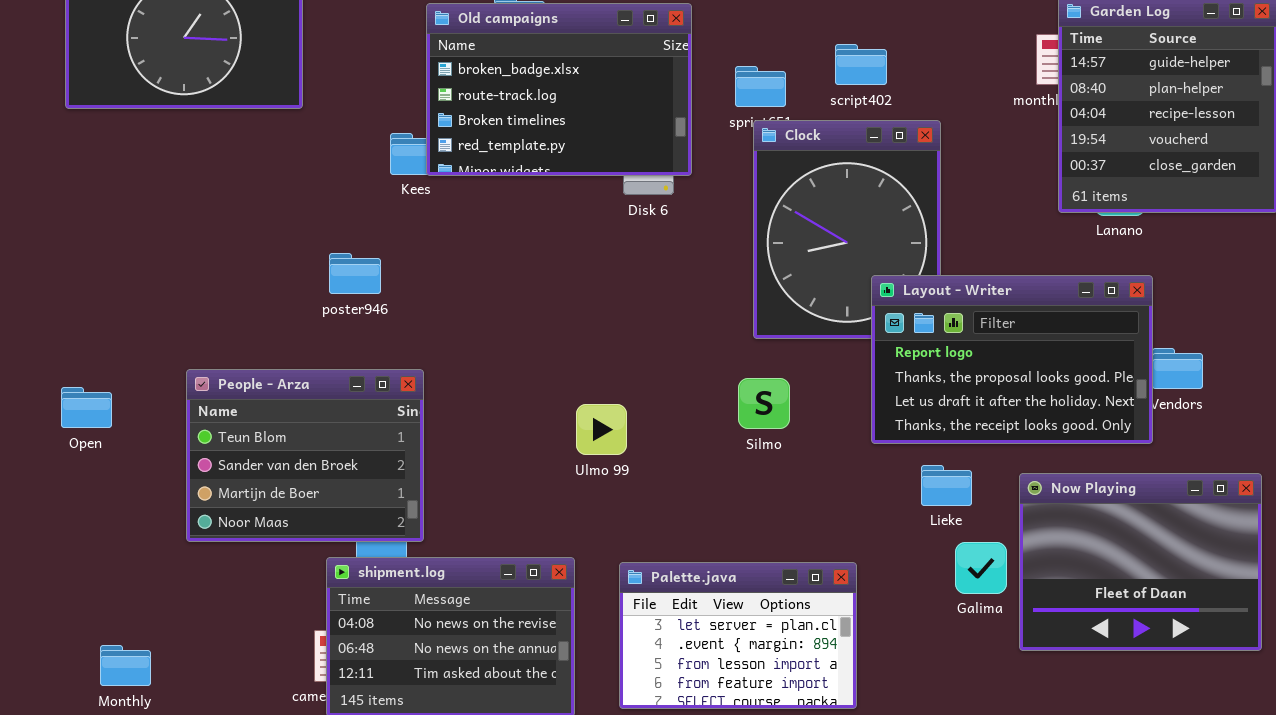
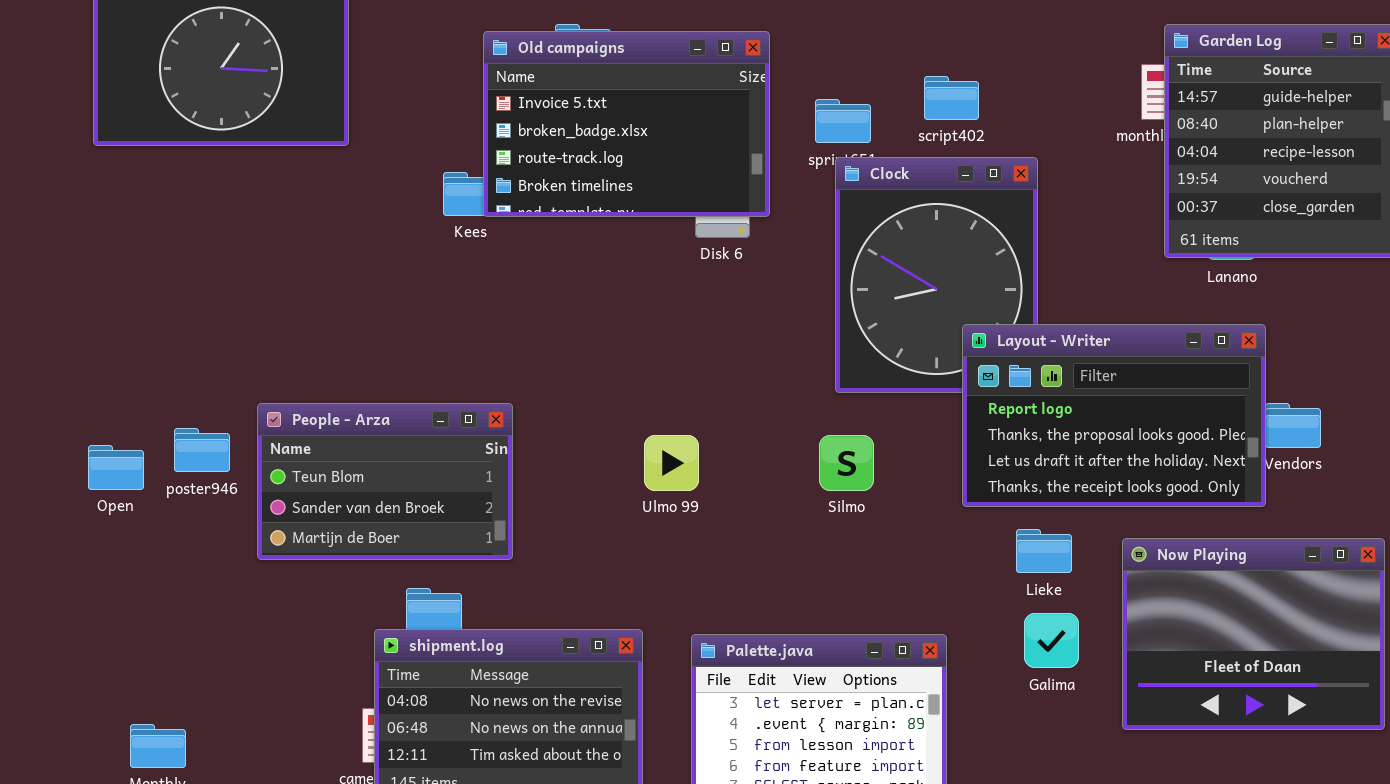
Old campaigns: [426,3,692,176] -> [483,31,770,217], scrolled up 1 row
poster946: [329,253,381,294] -> [174,428,230,472], moved
People - Arza: [186,369,424,542] -> [257,403,513,560], moved, resized
Ulmo 99: [576,404,627,455] -> [644,435,699,491], moved
Galima: [955,542,1007,594] -> [1024,613,1079,668], moved

